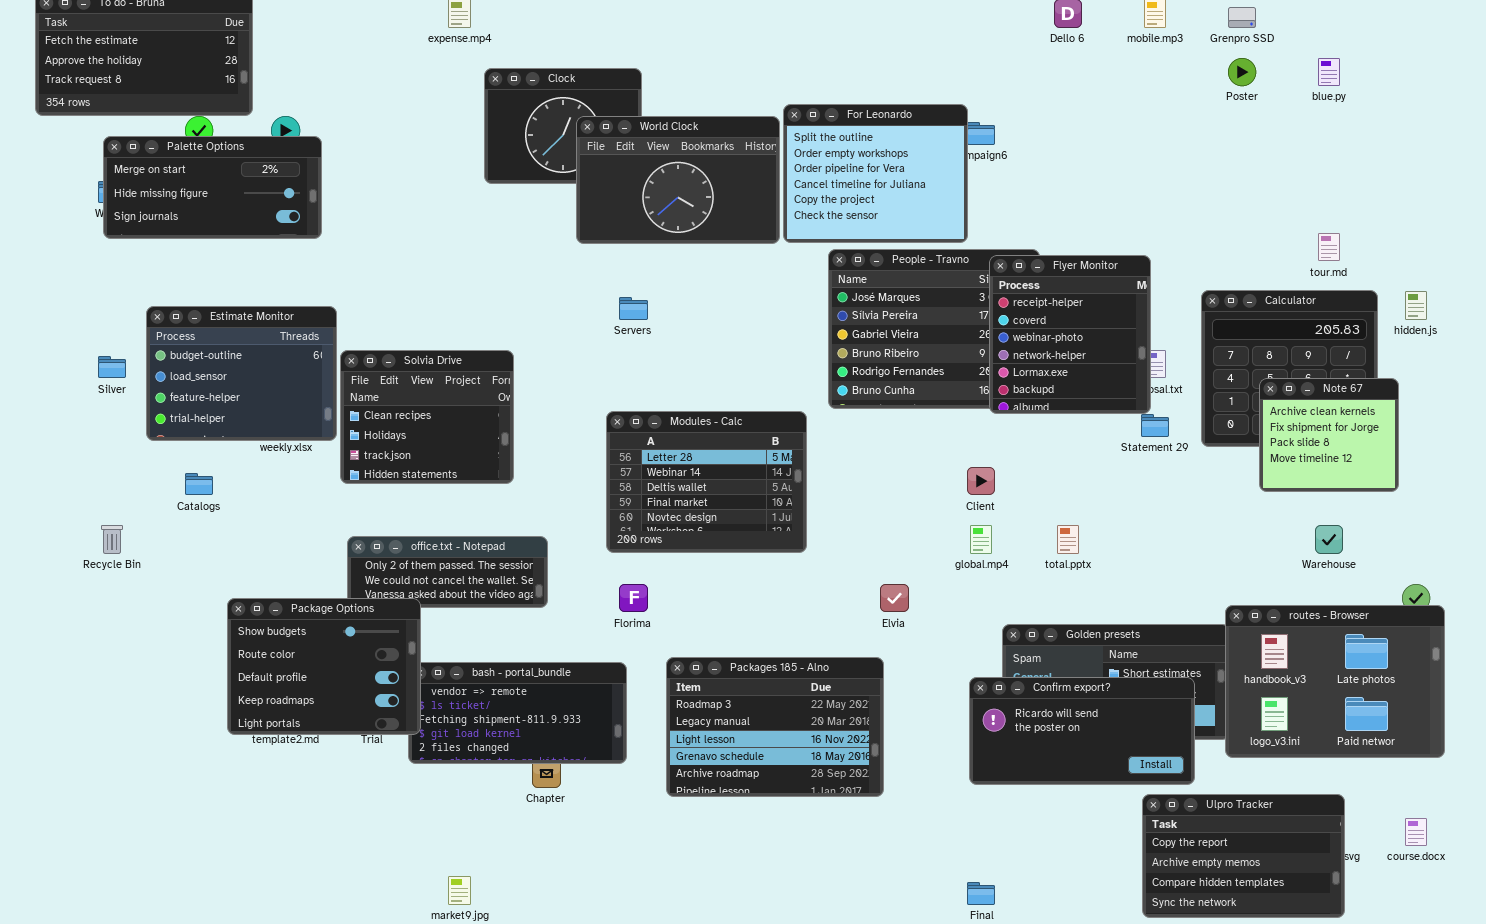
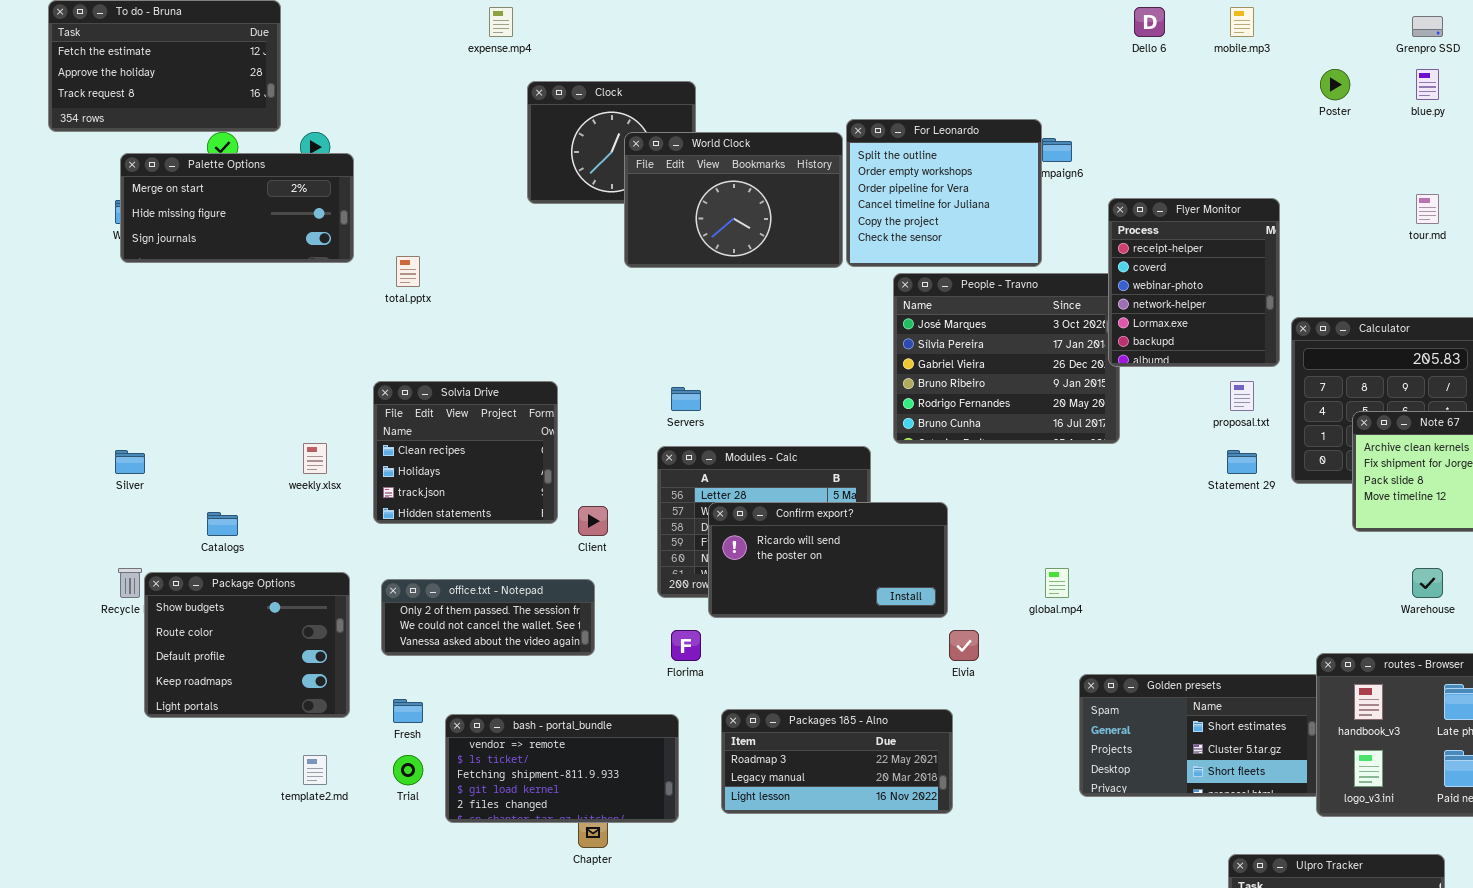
Grenpro SSD: [1228,7,1256,28] -> [1412,16,1443,37], moved
tour.md: [1318,233,1340,261] -> [1416,194,1439,224], moved
Flyer Monitor: [989,255,1151,414] -> [1108,198,1280,367], moved
Servers: [619,297,648,320] -> [671,387,701,411], moved
Estimate Monitor: [146,306,337,441] -> none, closed
Silver: [98,356,126,378] -> [115,450,145,474], moved
Client: [967,467,995,495] -> [578,506,608,536], moved
total.pptx: [1057,525,1079,554] -> [396,256,420,287], moved
Package Options: [227,598,421,735] -> [144,572,350,718], moved
Packages 185 - Alno: [666,657,884,797] -> [721,709,953,814], resized
Confirm export?: [969,677,1195,785] -> [708,502,948,618], moved

